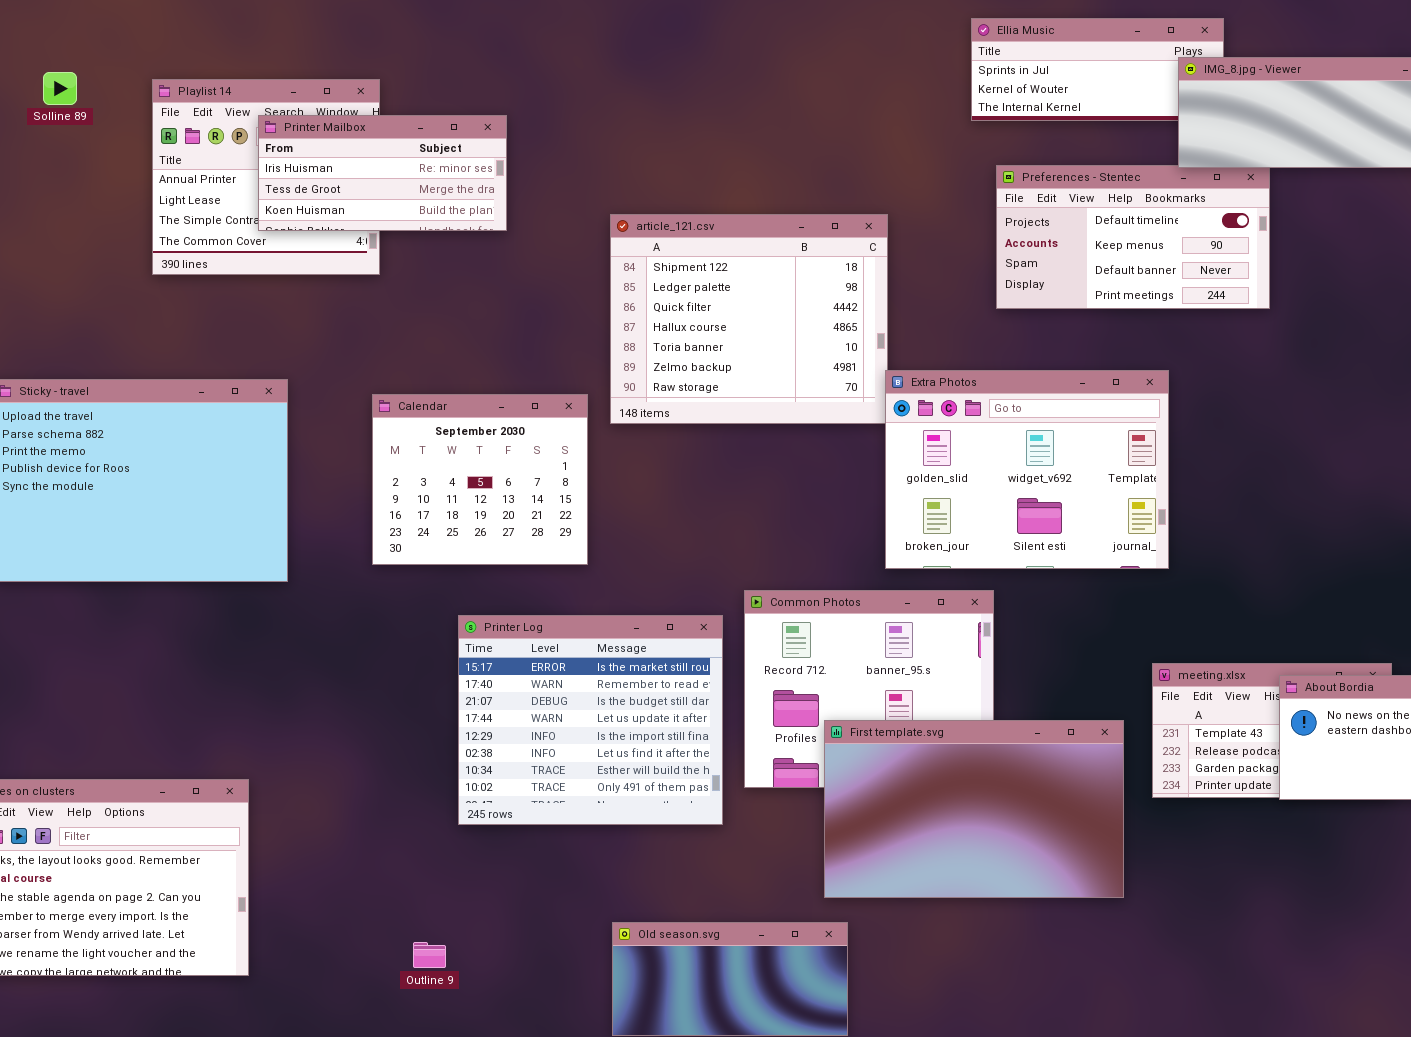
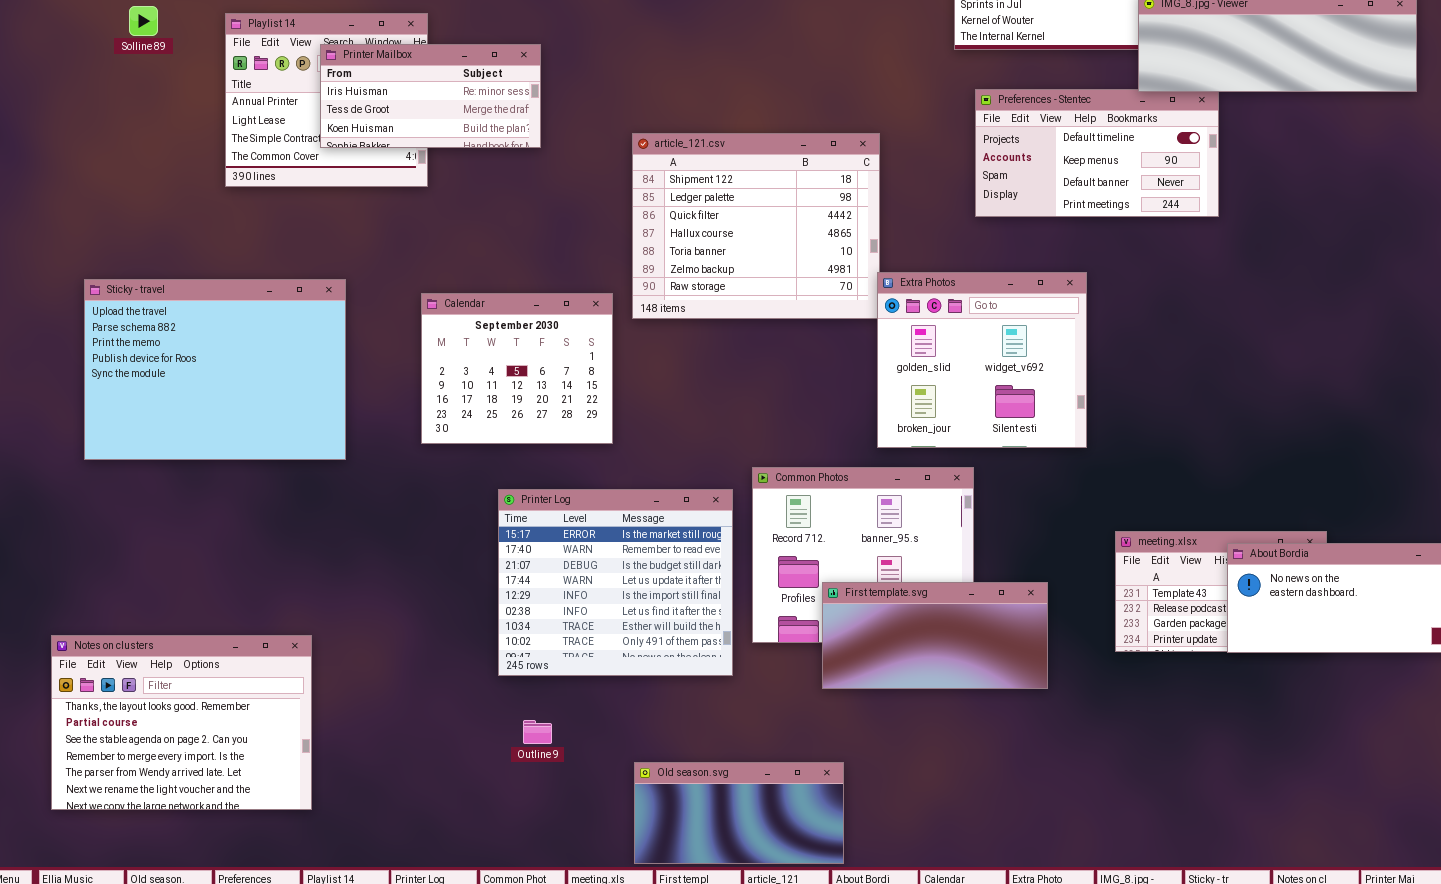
Extra Photos: [885,370,1169,569] -> [877,272,1087,448], resized
First template.svg: [824,720,1124,898] -> [822,582,1048,689], resized
Outline 9: [413,942,446,968] -> [523,720,552,744], moved

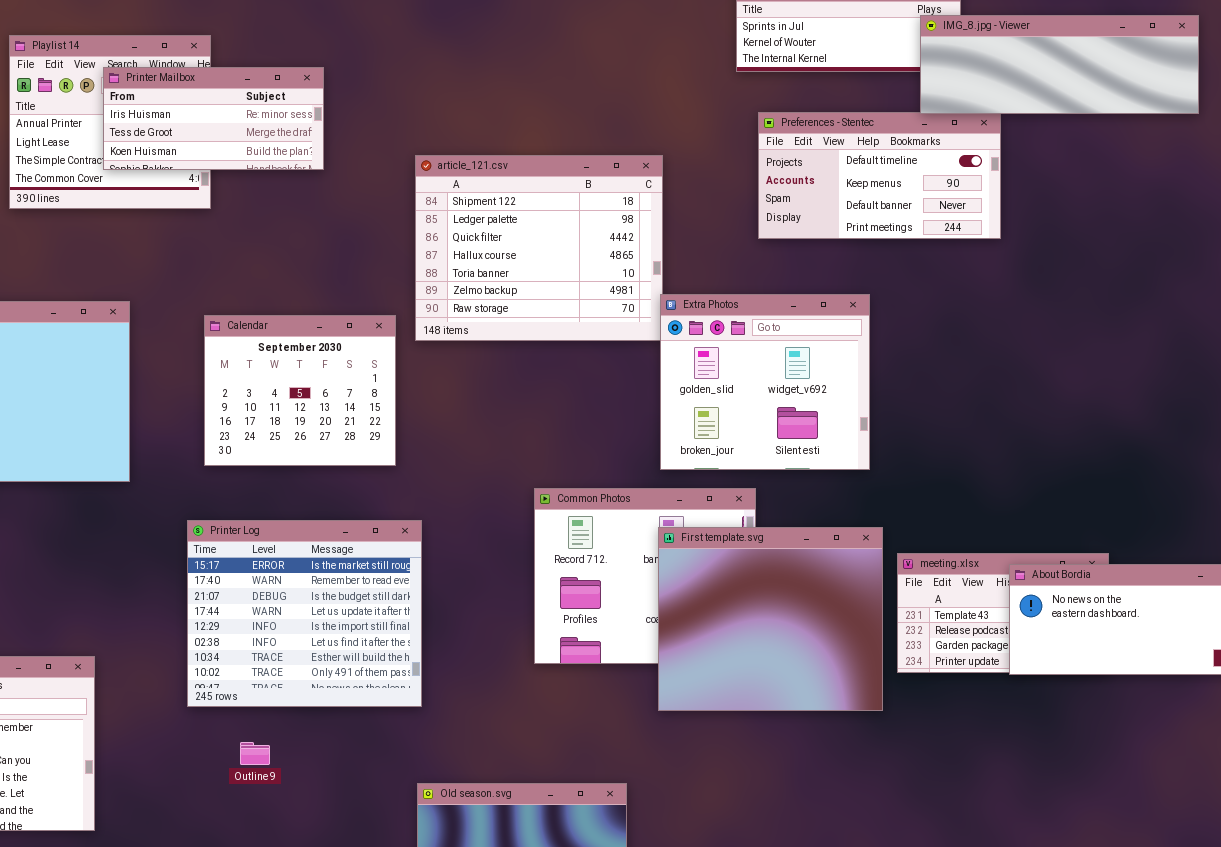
Printer Log: [498,489,733,676] -> [187,520,422,707], moved
First template.svg: [822,582,1048,689] -> [658,527,883,711], moved, resized
Outline 9: [523,720,552,744] -> [240,742,270,765], moved

